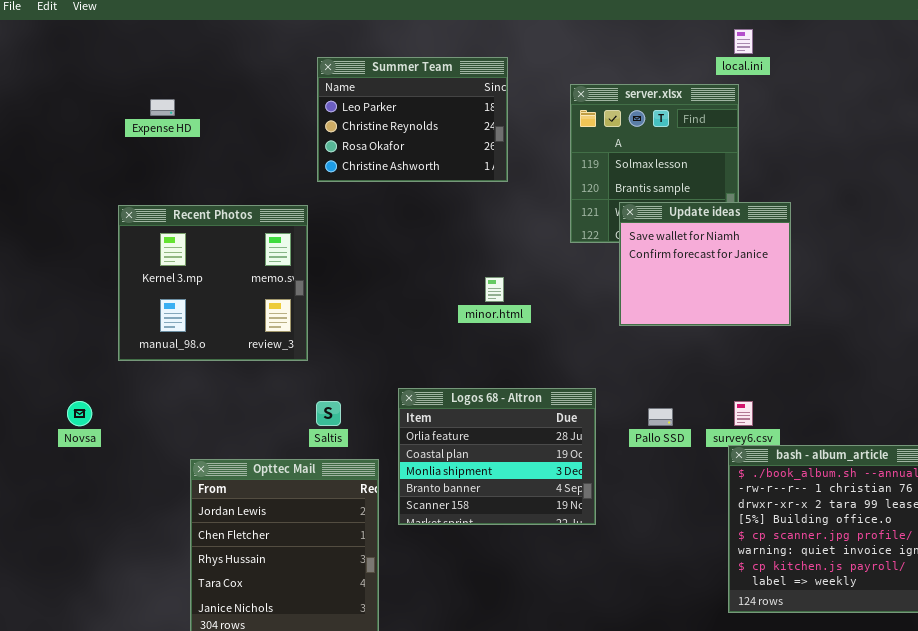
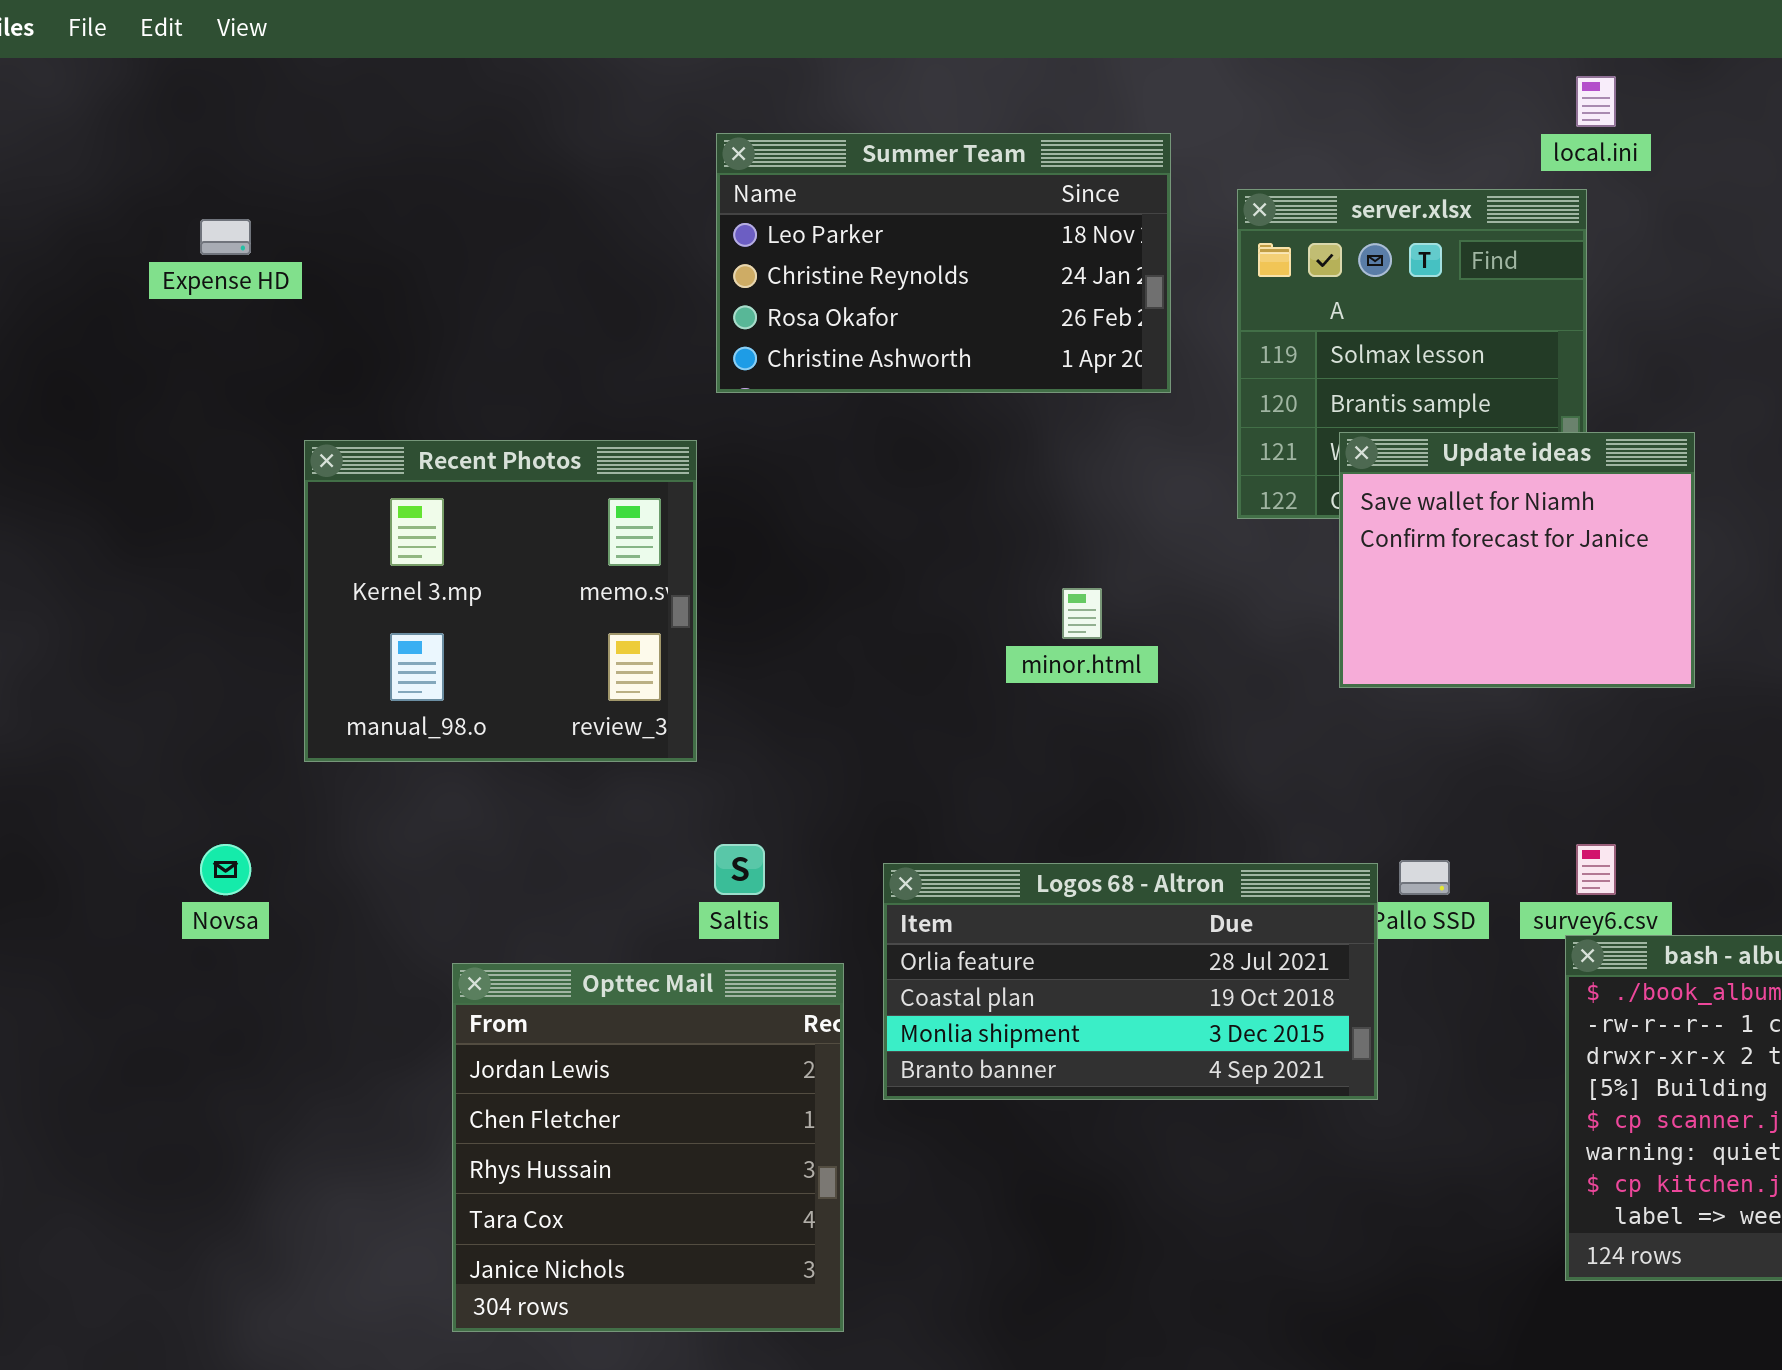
Summer Team: [317,57,508,182] -> [716,133,1171,393], resized
Expense HD: [150,99,175,116] -> [200,219,251,255], moved
Logos 68 - Altron: [398,388,596,525] -> [883,863,1378,1100], resized

